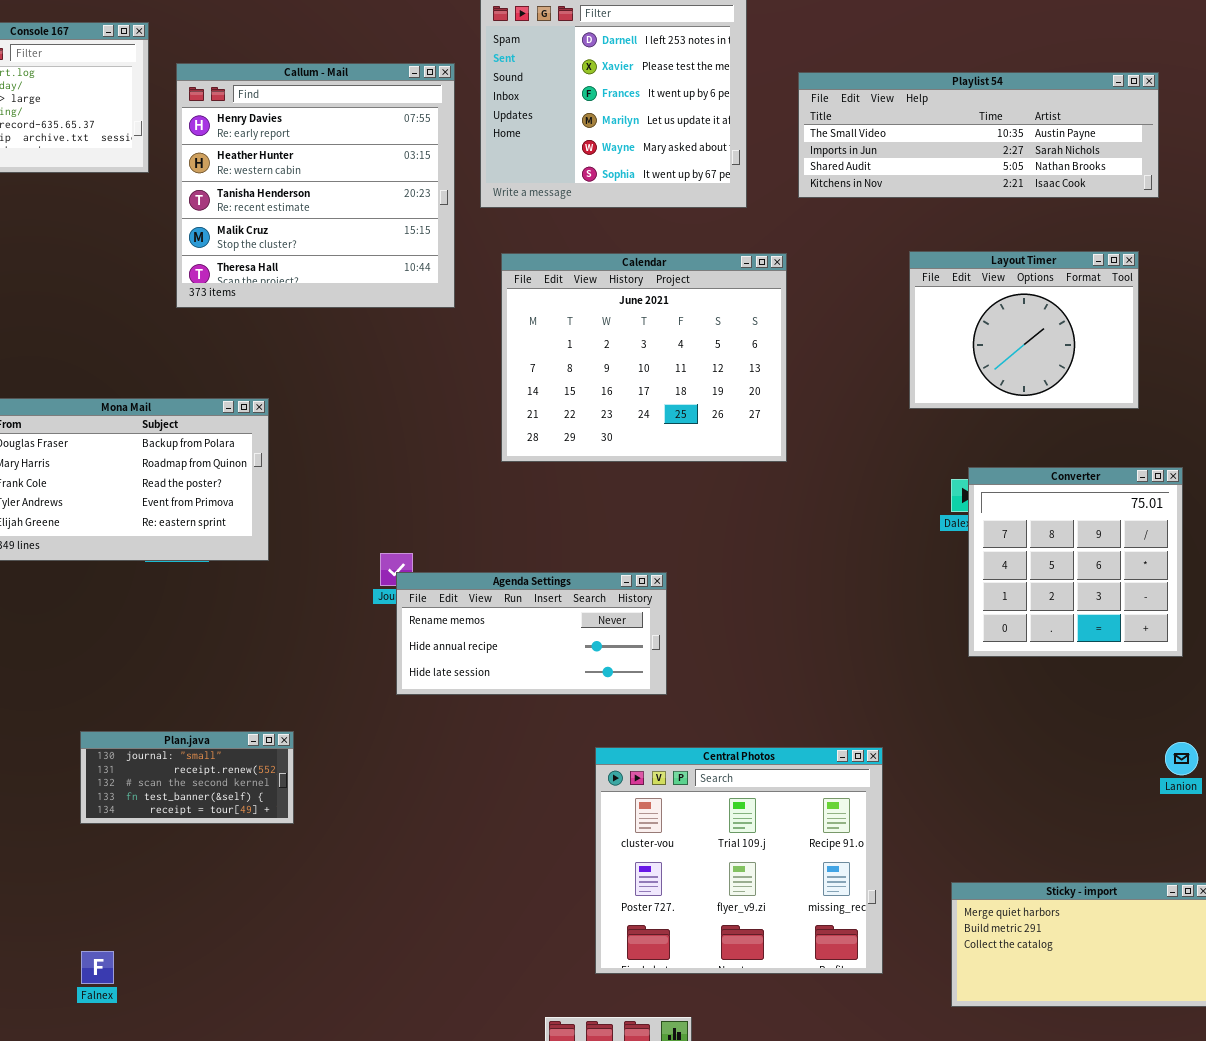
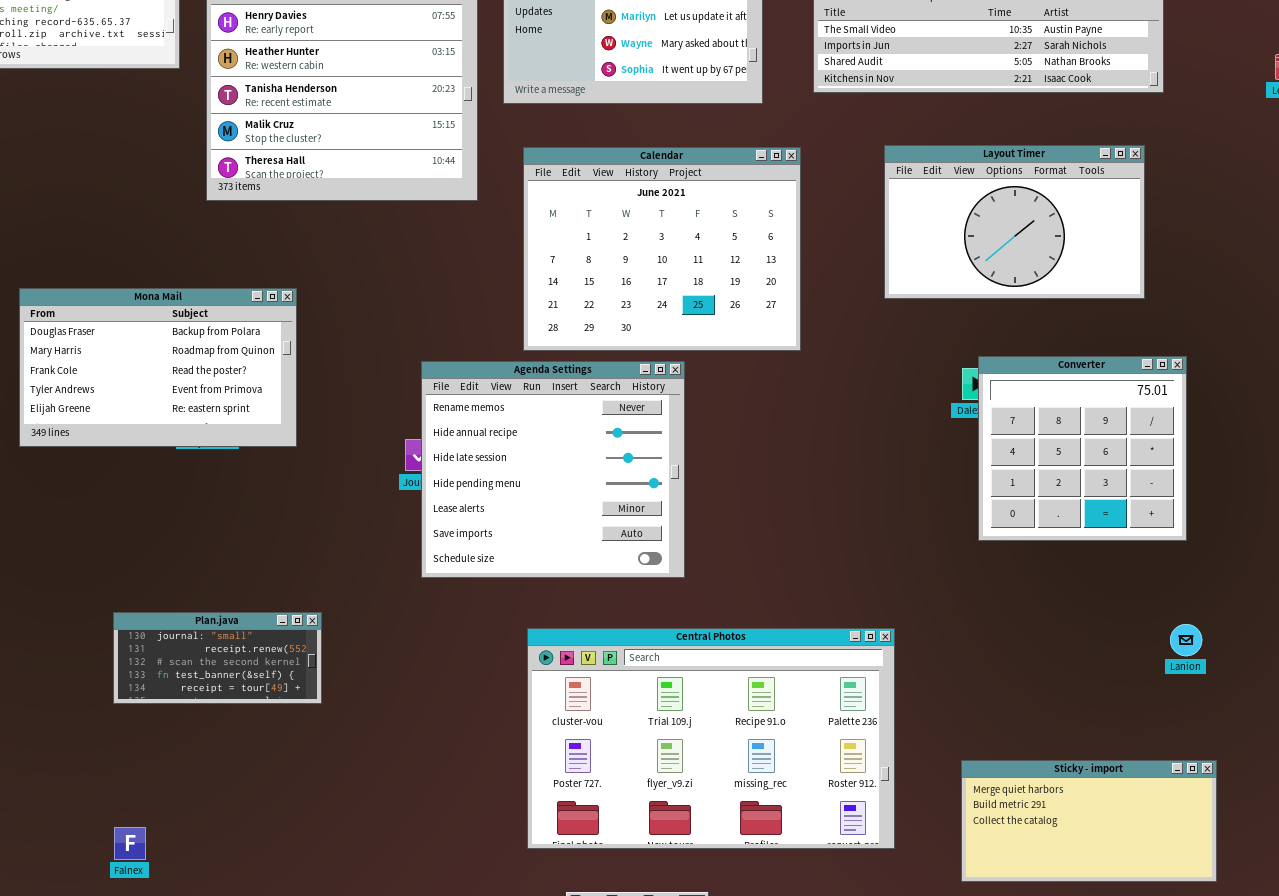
Layout Timer: [909,251,1139,409] -> [884,145,1145,299], resized
Agenda Settings: [396,572,667,695] -> [421,361,685,578], resized
Central Photos: [595,747,883,974] -> [527,628,895,849], resized

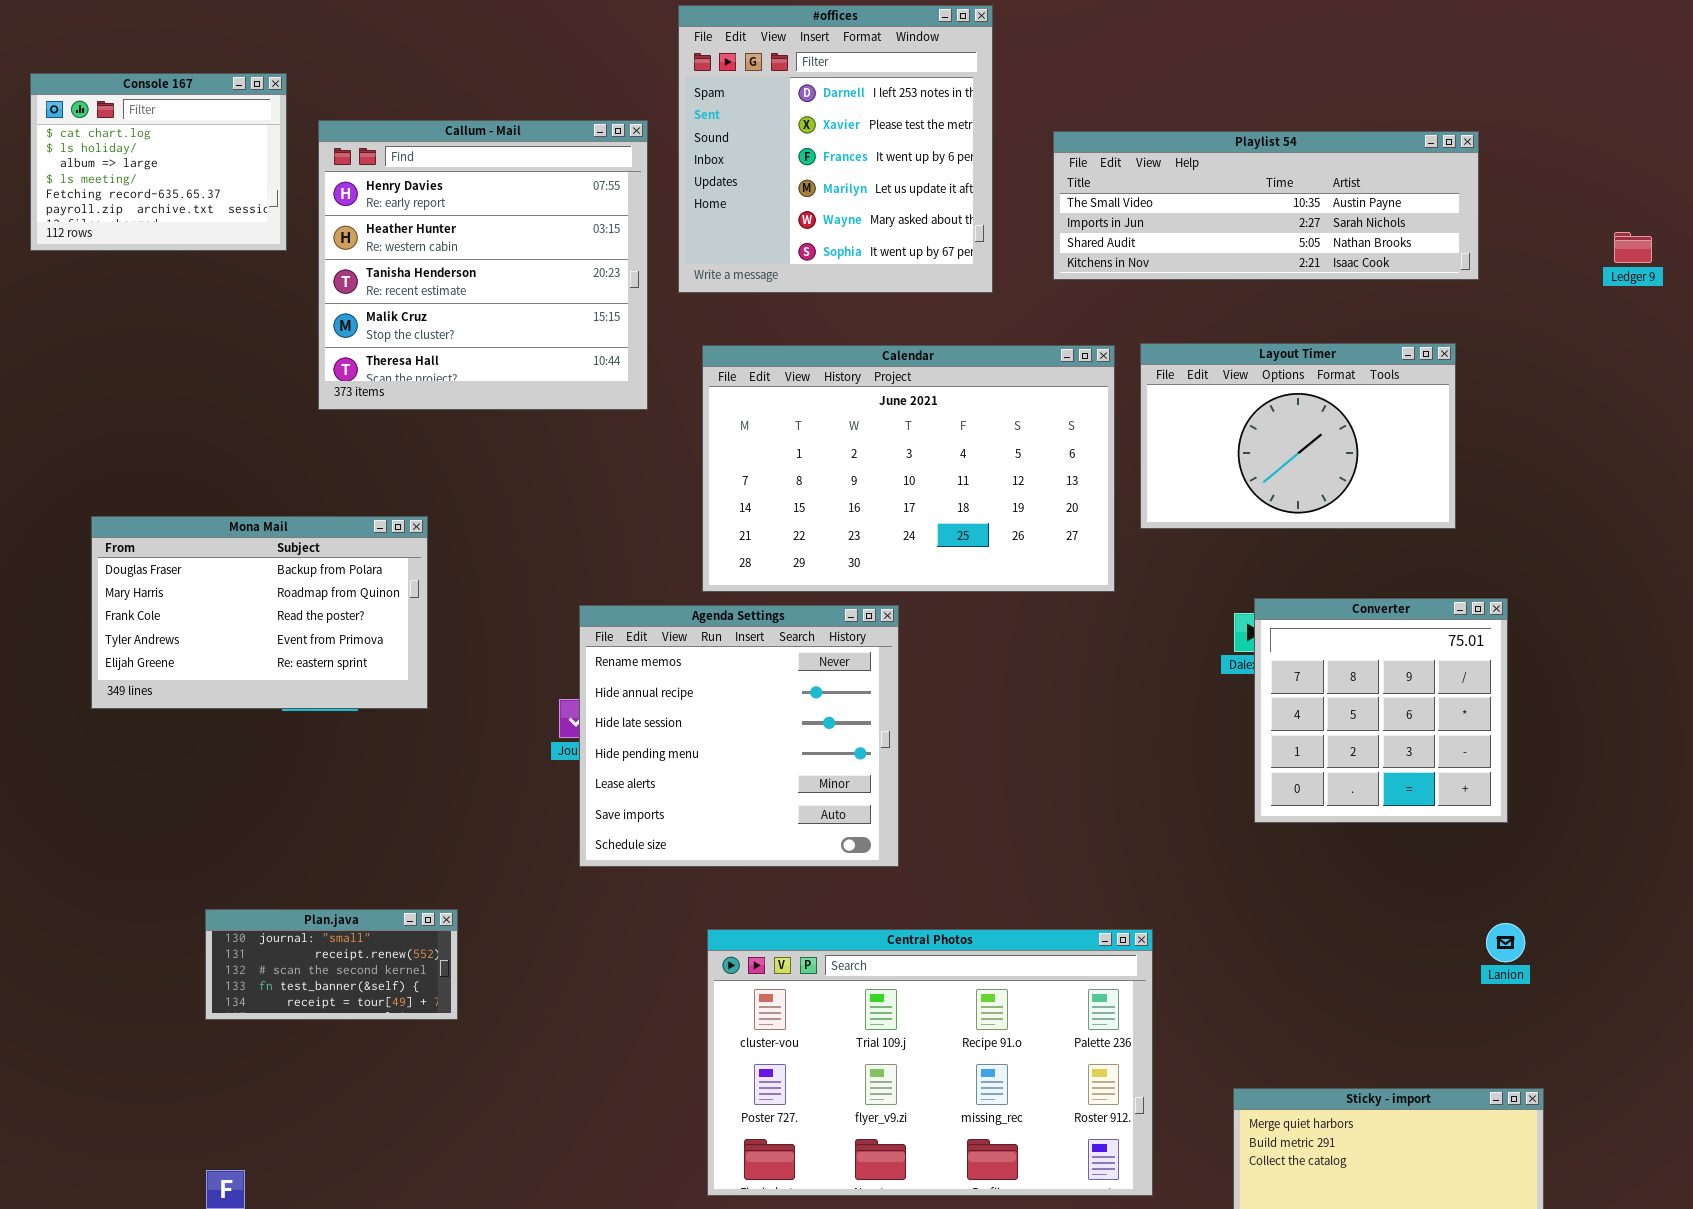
Calendar: [523,147,801,351] -> [702,345,1115,592], resized

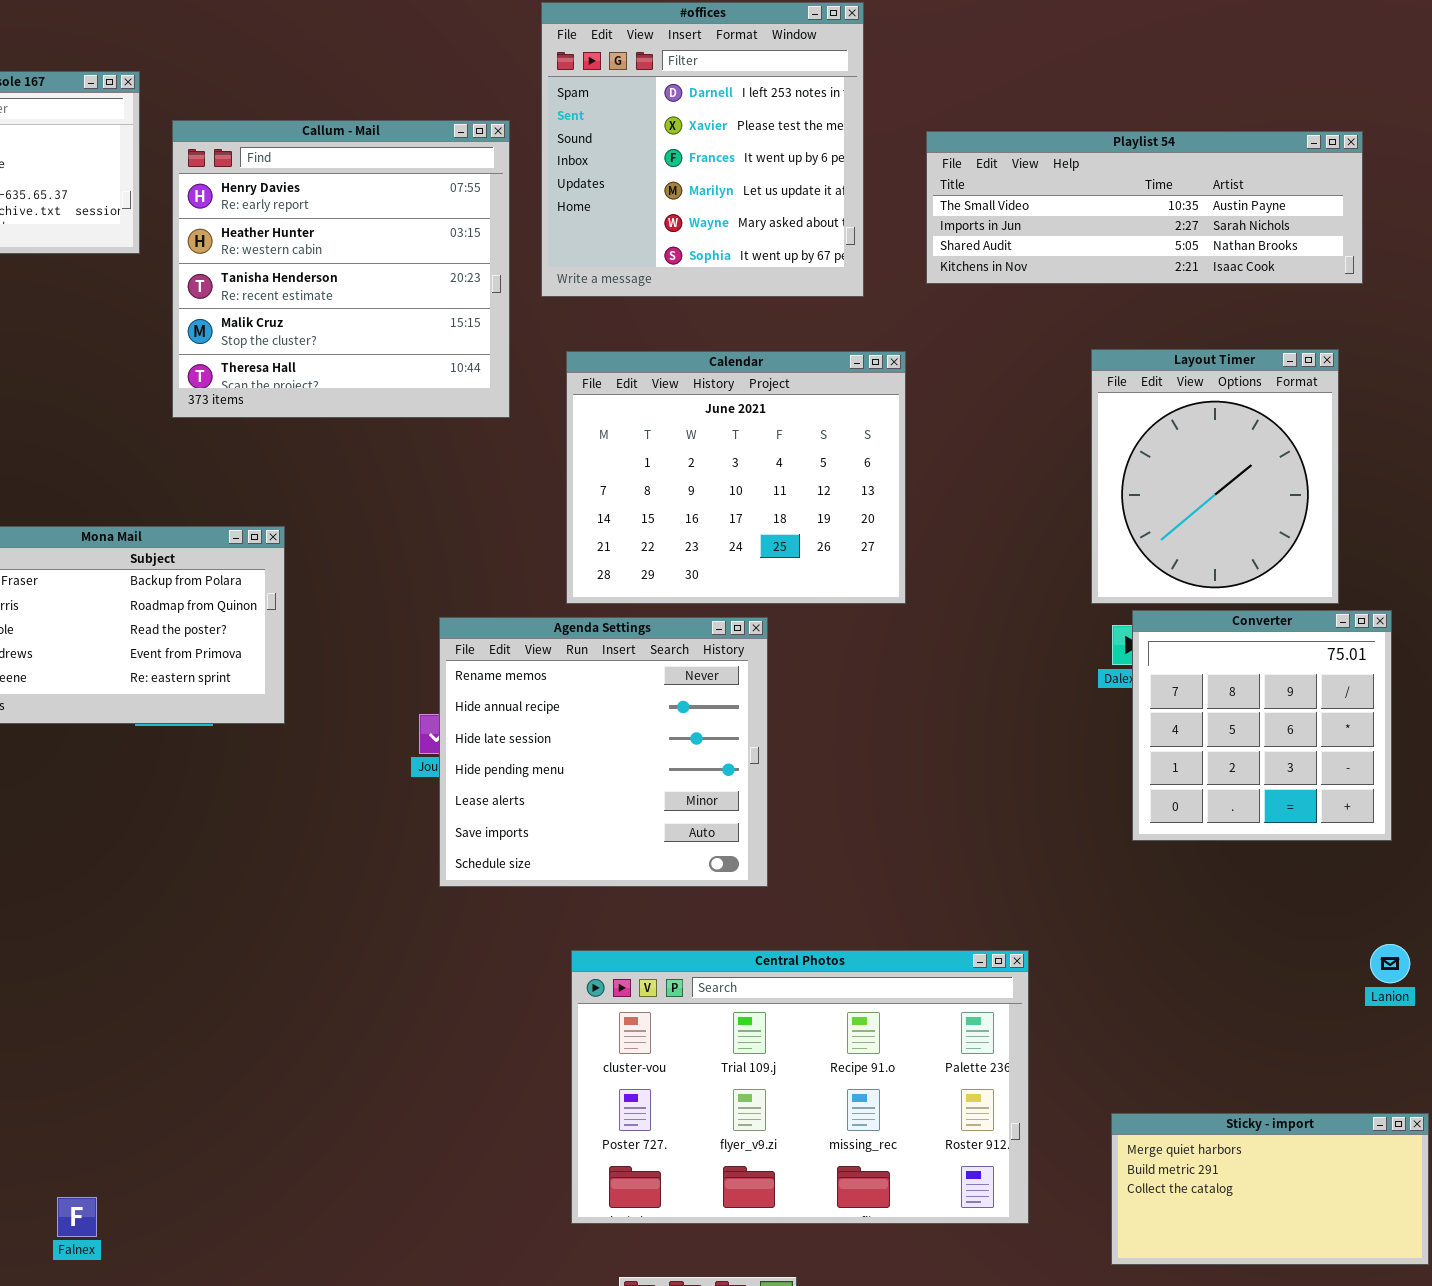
Layout Timer: [1140,343,1456,529] -> [1091,349,1339,604], resized
Calendar: [702,345,1115,592] -> [566,351,906,604], resized
Plan.java: [205,909,458,1020] -> none, closed

